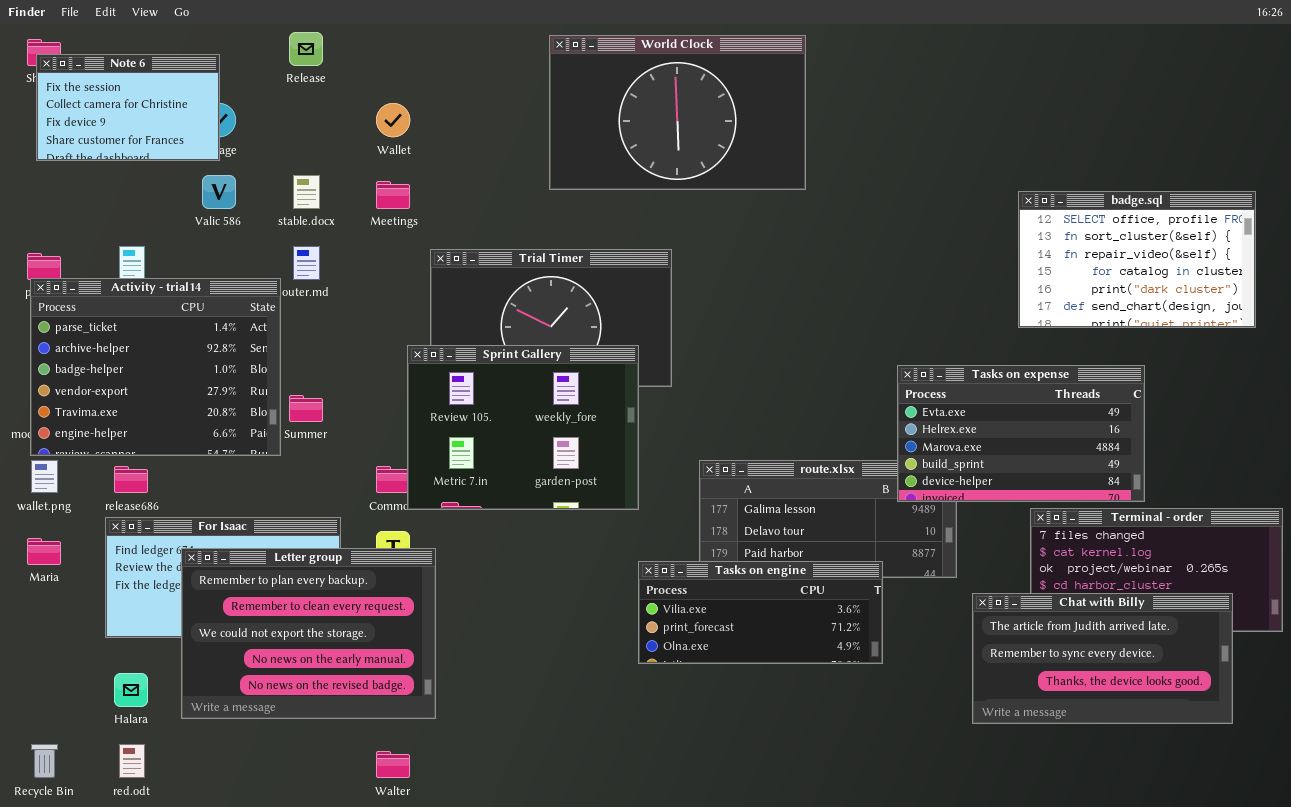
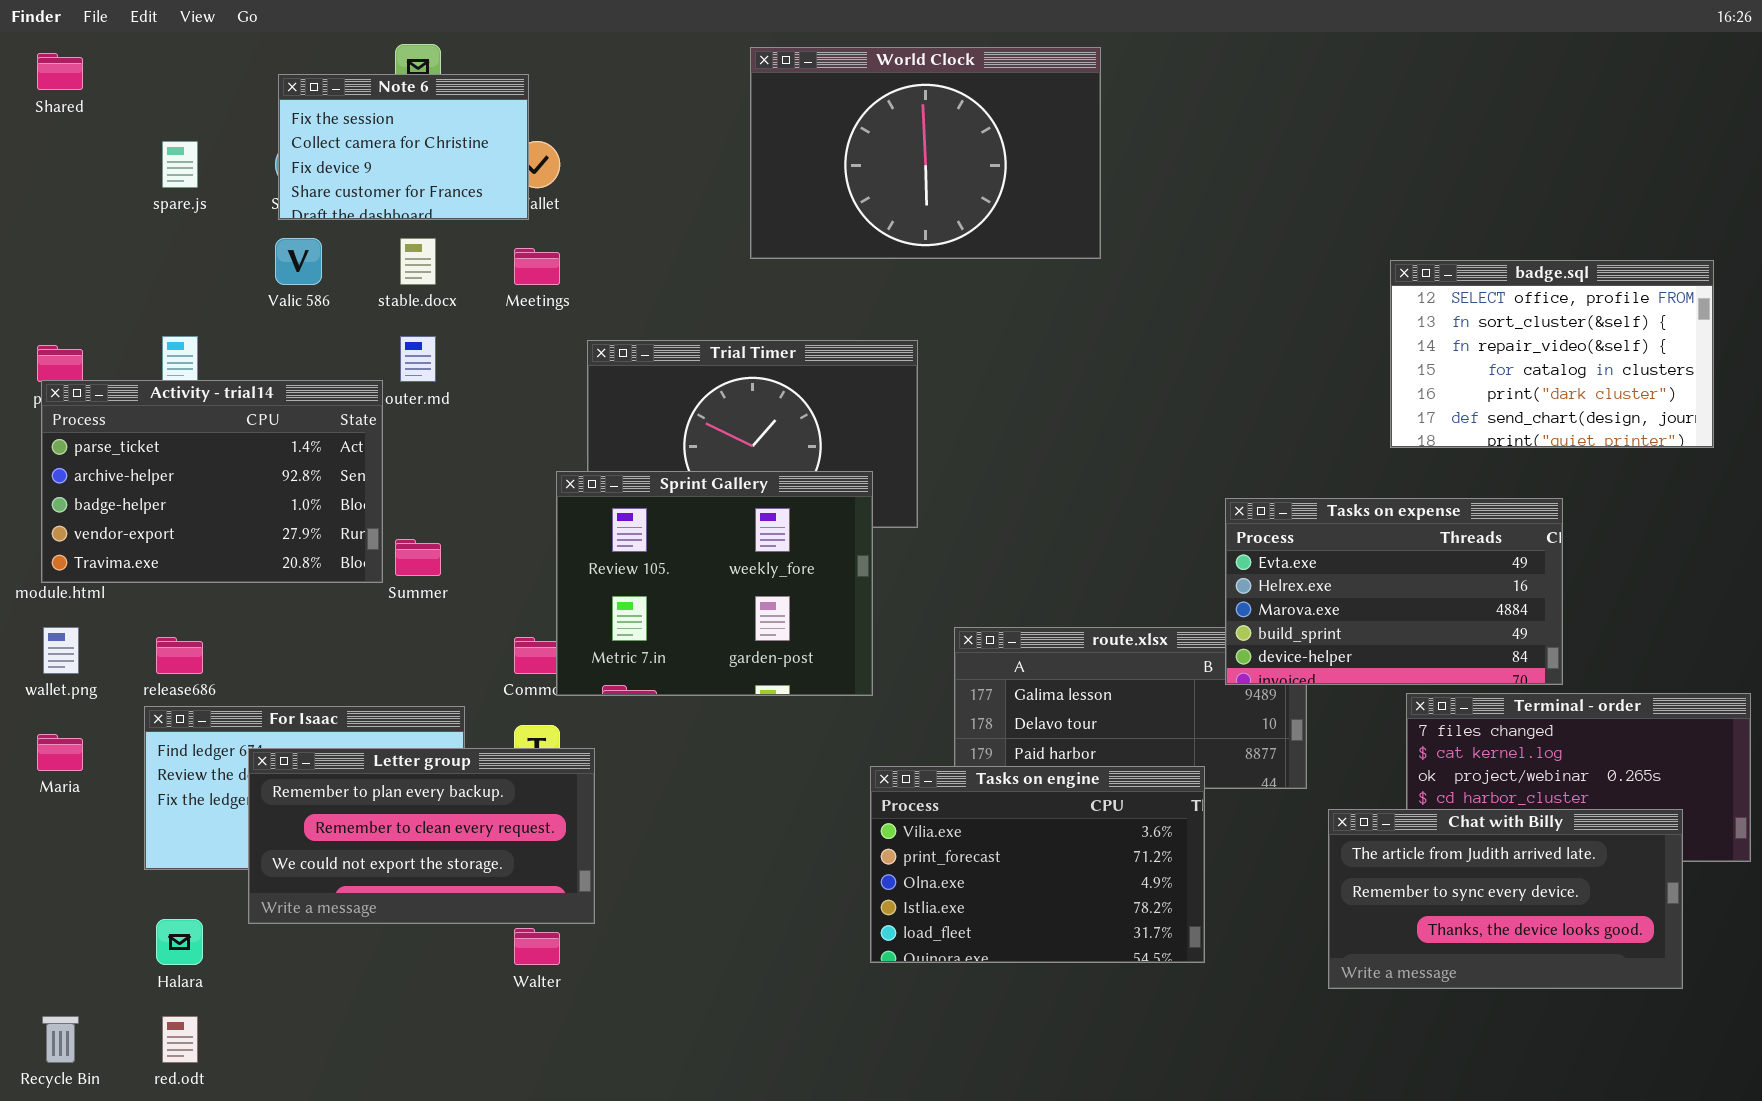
Note 6: [36,54,220,161] -> [278,74,529,220], moved
Activity - trial14: [30,278,281,456] -> [41,380,383,583], resized
Letter group: [181,548,436,719] -> [248,748,595,924], resized
Tasks on engine: [638,561,883,664] -> [870,766,1205,963], resized
Walter: [376,751,410,778] -> [514,928,560,965], moved

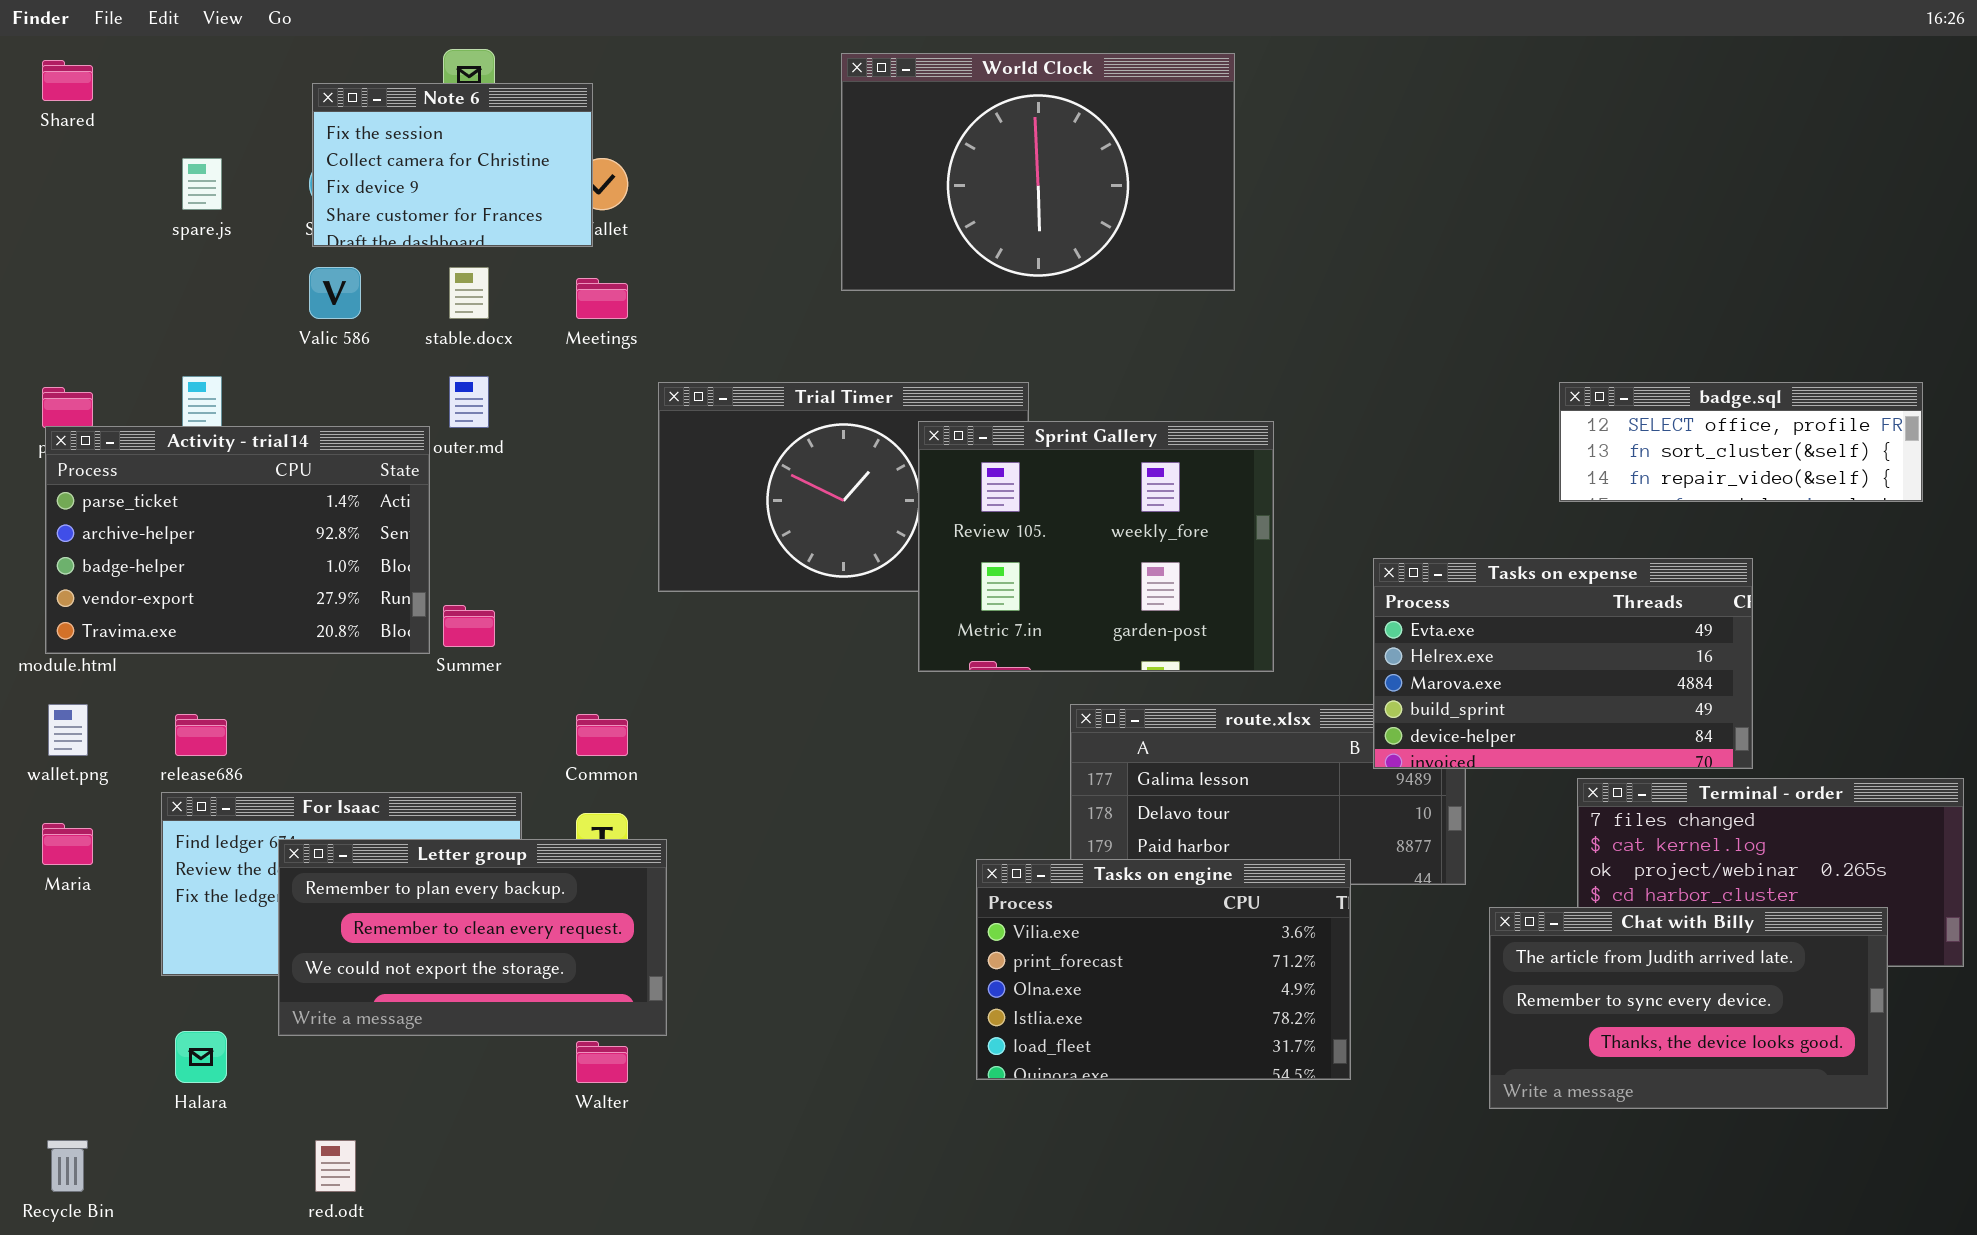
badge.sql: [1390,260,1714,448] -> [1559,382,1923,502], resized
Sprint Gallery: [556,471,873,696] -> [918,421,1274,672], moved
red.odt: [162,1016,198,1063] -> [315,1140,356,1192], moved

